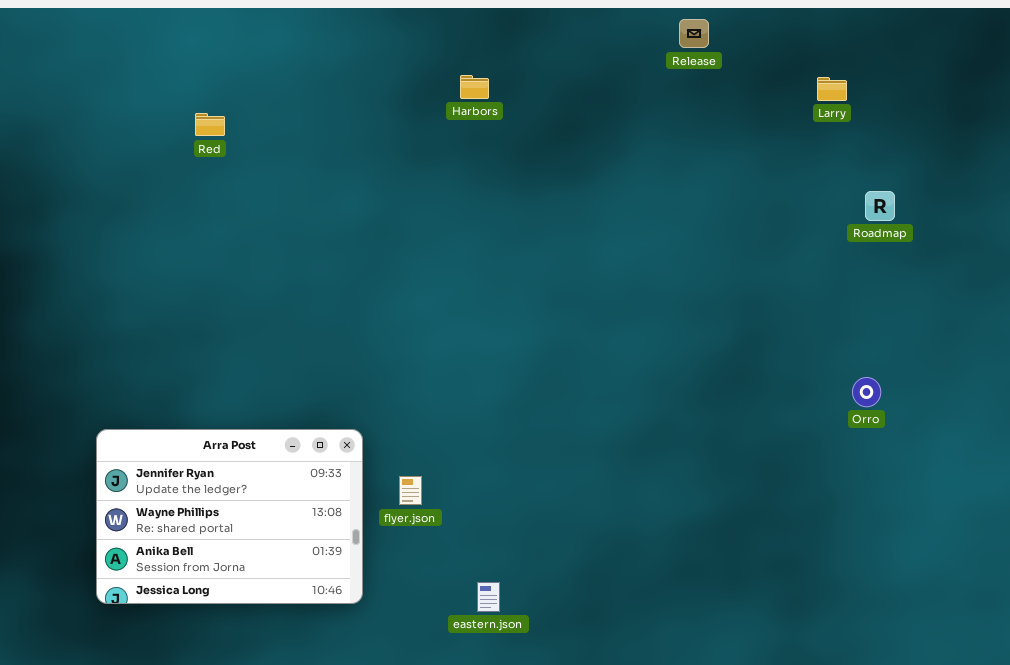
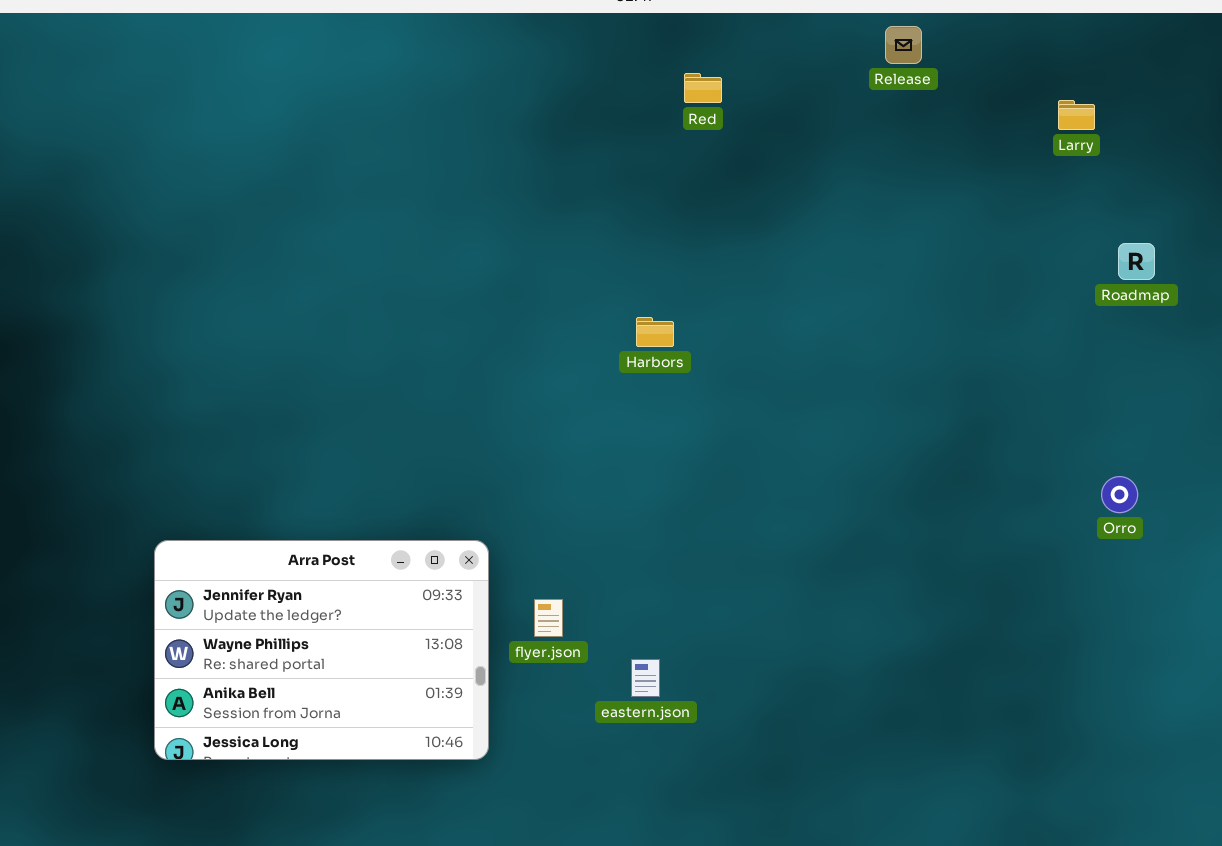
Harbors: [460,75,489,99] -> [636,317,674,347], moved
Red: [195,113,225,136] -> [684,73,722,103], moved
eastern.json: [477,582,500,612] -> [631,659,660,697], moved

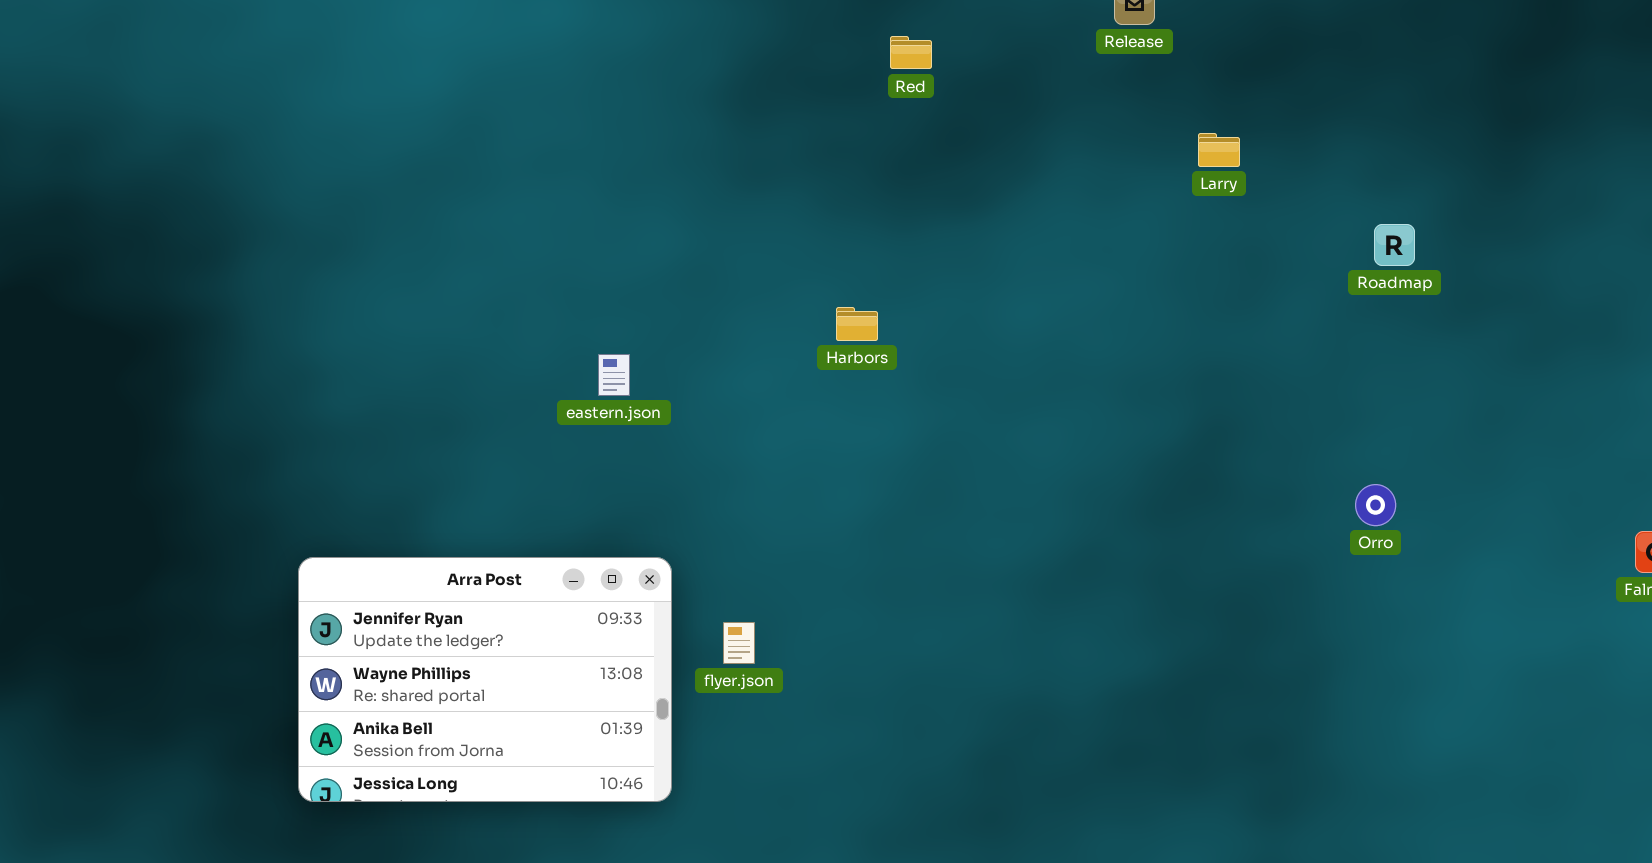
Larry: [1058,100,1095,130] -> [1198,133,1240,167], moved
eastern.json: [631,659,660,697] -> [598,354,630,396], moved

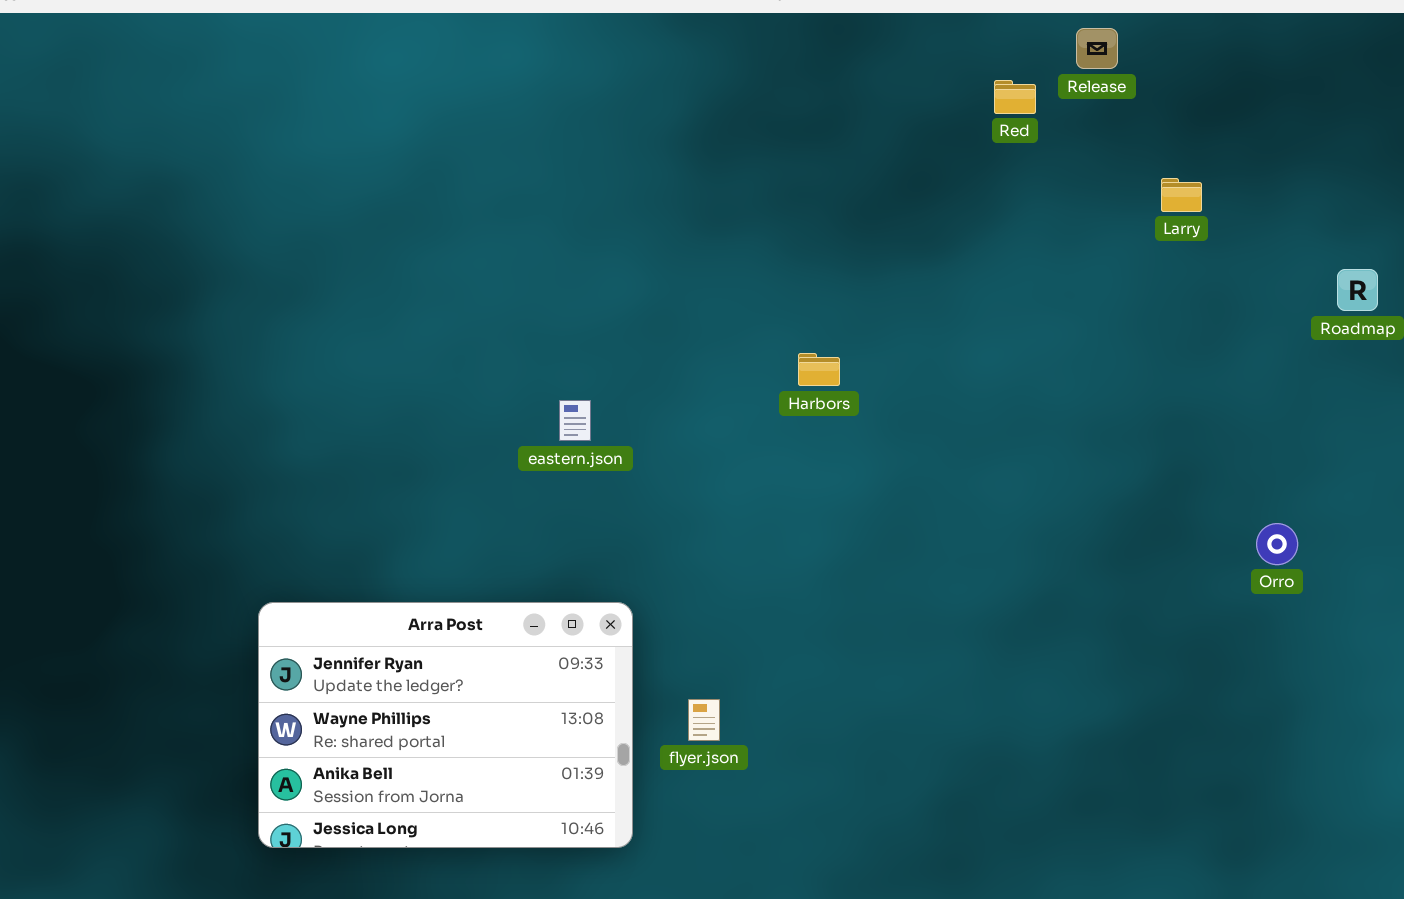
Red: [890,36,932,69] -> [994,80,1036,114], moved
Orro: [1355,484,1396,526] -> [1256,523,1298,565], moved
flyer.json: [723,622,755,664] -> [688,699,720,741], moved

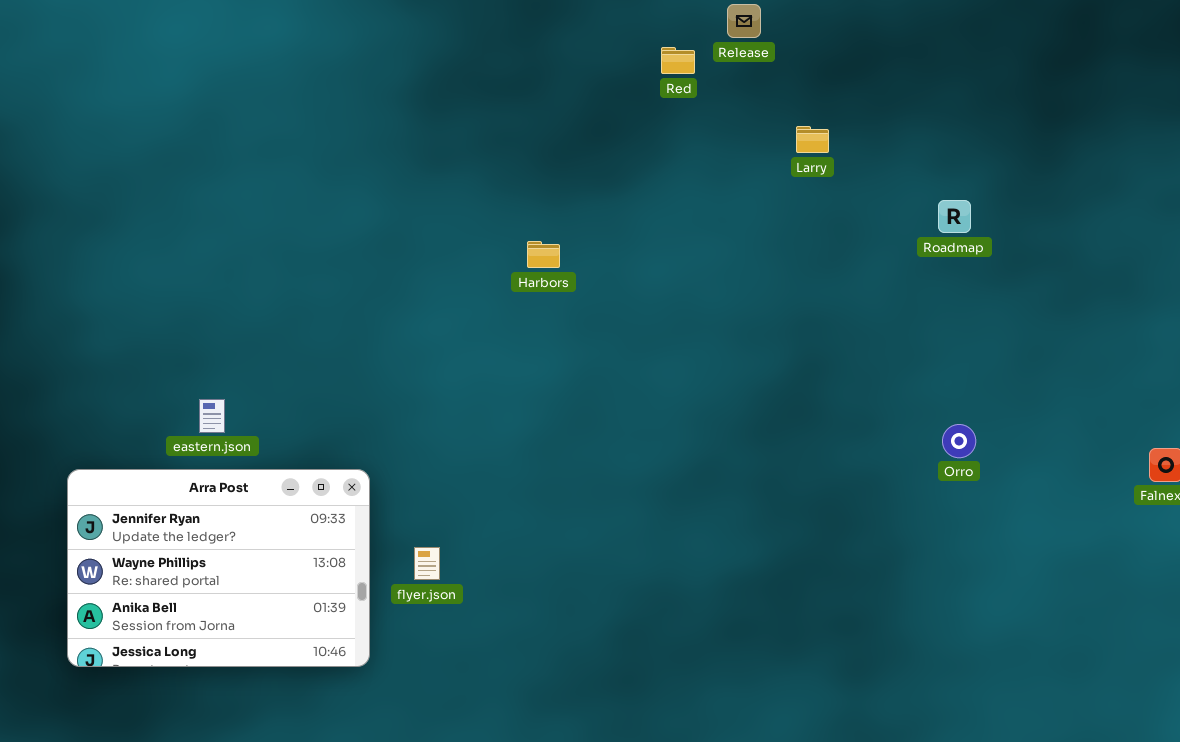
Harbors: [798,353,840,386] -> [527,241,560,268], moved
eastern.json: [559,400,591,441] -> [199,399,225,433], moved
Orro: [1256,523,1298,565] -> [942,424,976,458], moved

